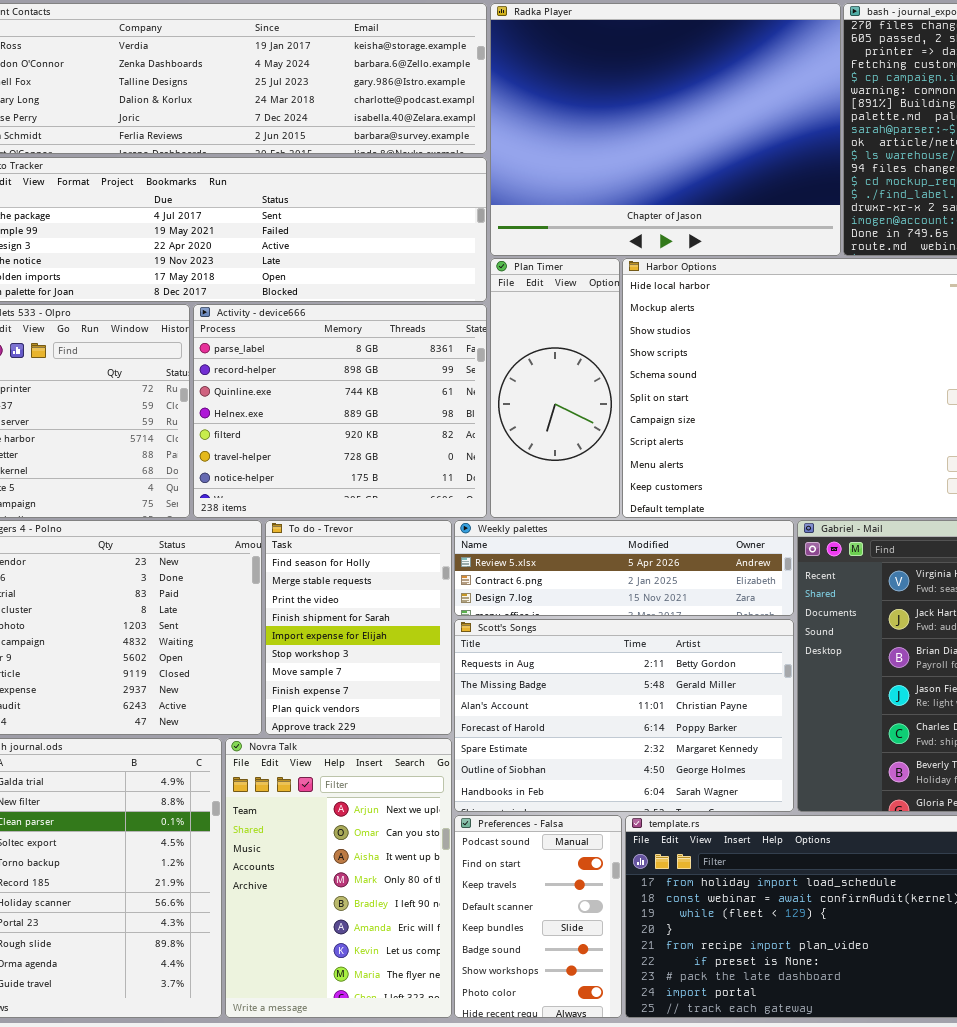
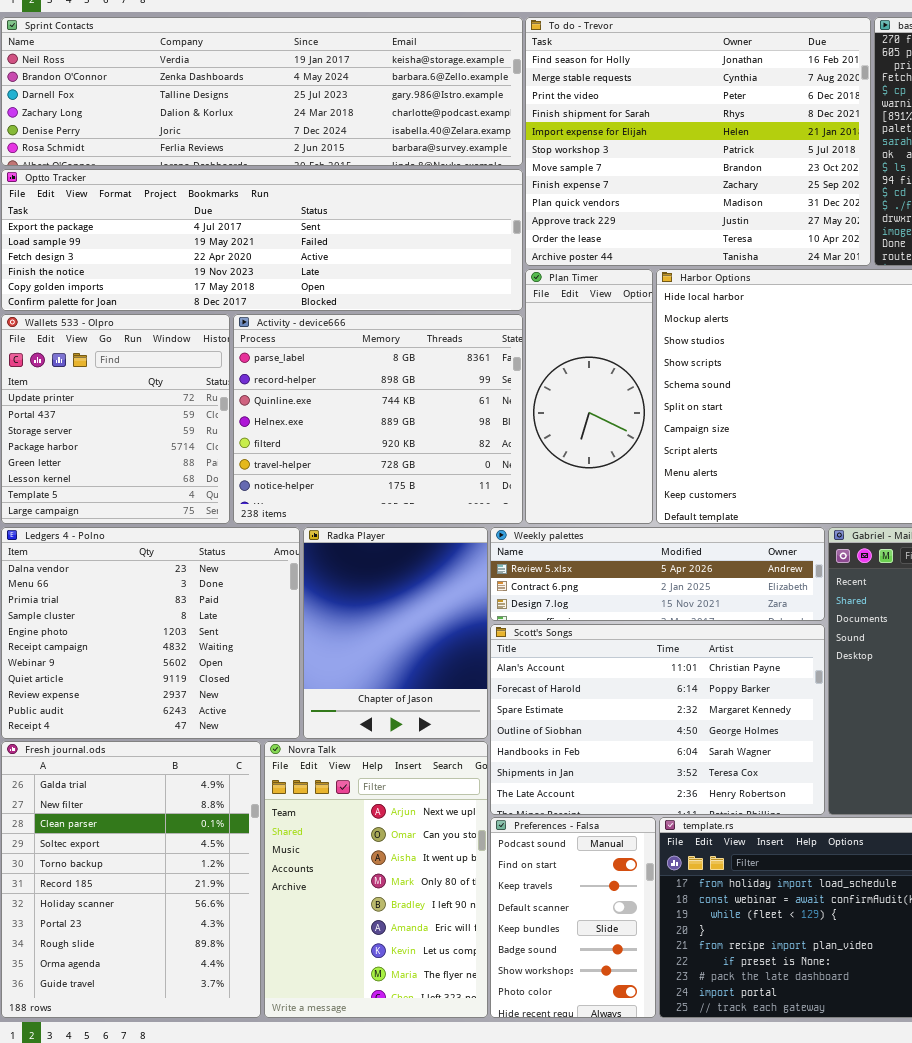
Radka Player: [490,3,841,256] -> [303,527,488,739], moved, resized
To do - Trevor: [265,520,452,735] -> [525,17,871,266], moved, resized
Scott's Songs: [454,619,794,812] -> [490,624,825,815], scrolled down 2 rows

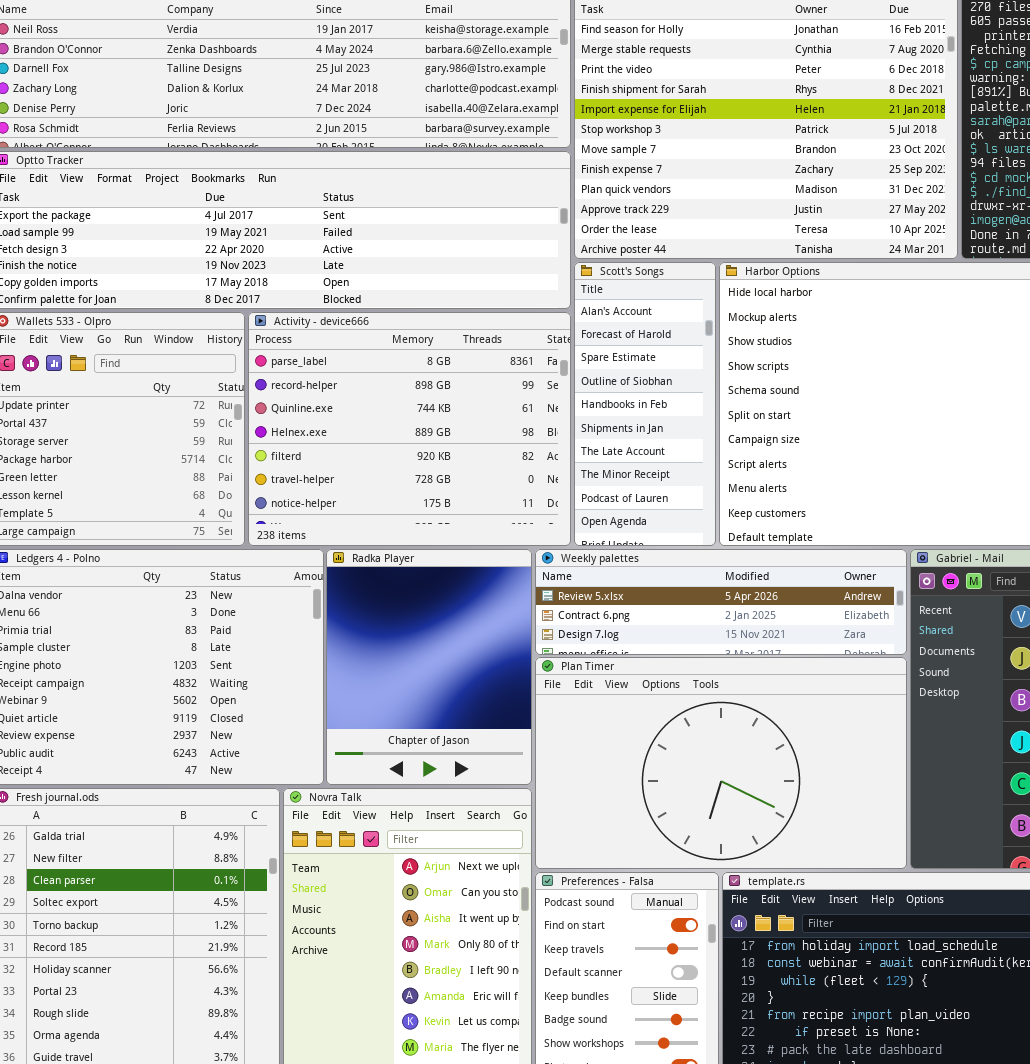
Plan Timer: [525,269,653,524] -> [535,657,907,869], moved, resized
Scott's Songs: [490,624,825,815] -> [574,262,716,546], moved, resized

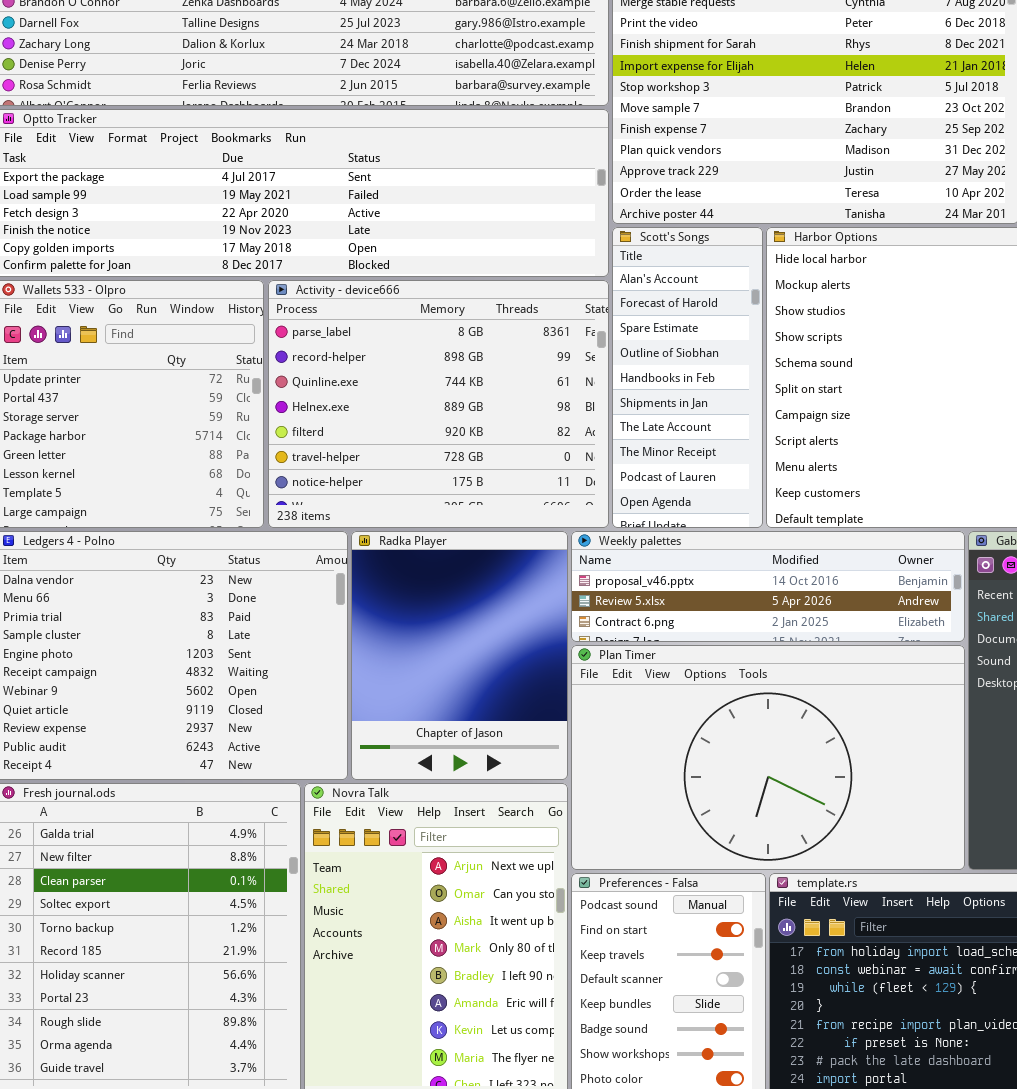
Weekly palettes: [535,549,907,655] -> [571,531,965,642], scrolled up 1 row

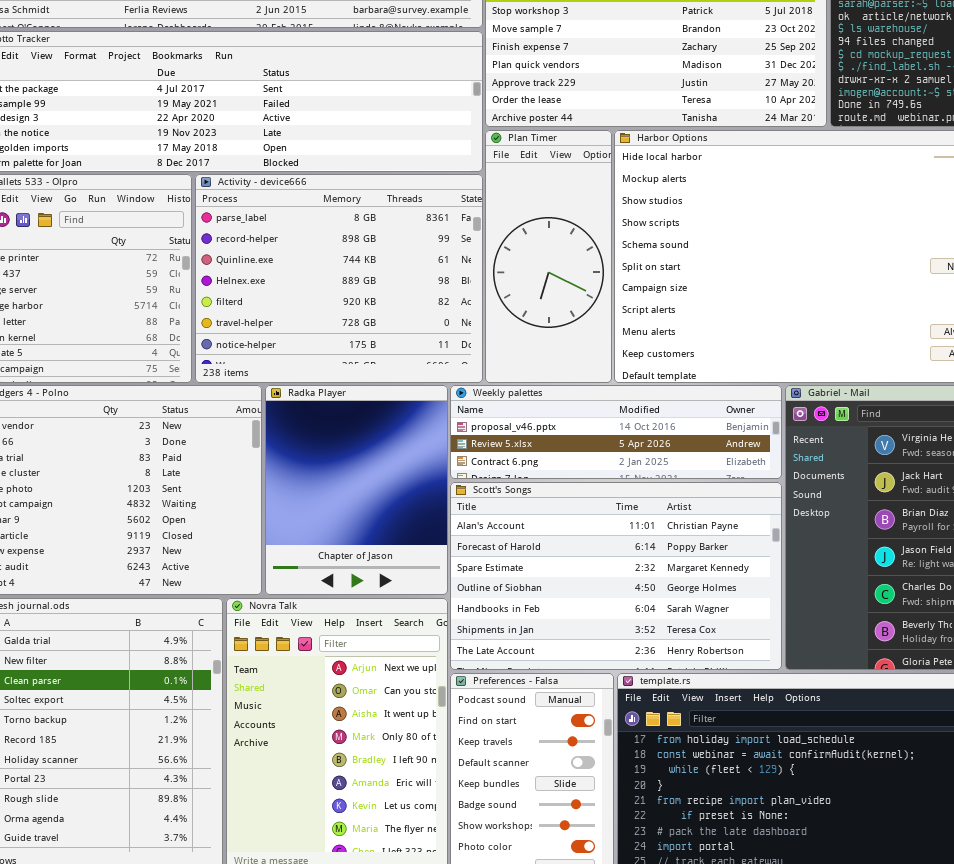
Scott's Songs: [612,227,763,528] -> [450,482,782,670], moved, resized
Plan Timer: [571,645,965,870] -> [485,130,612,383], moved, resized

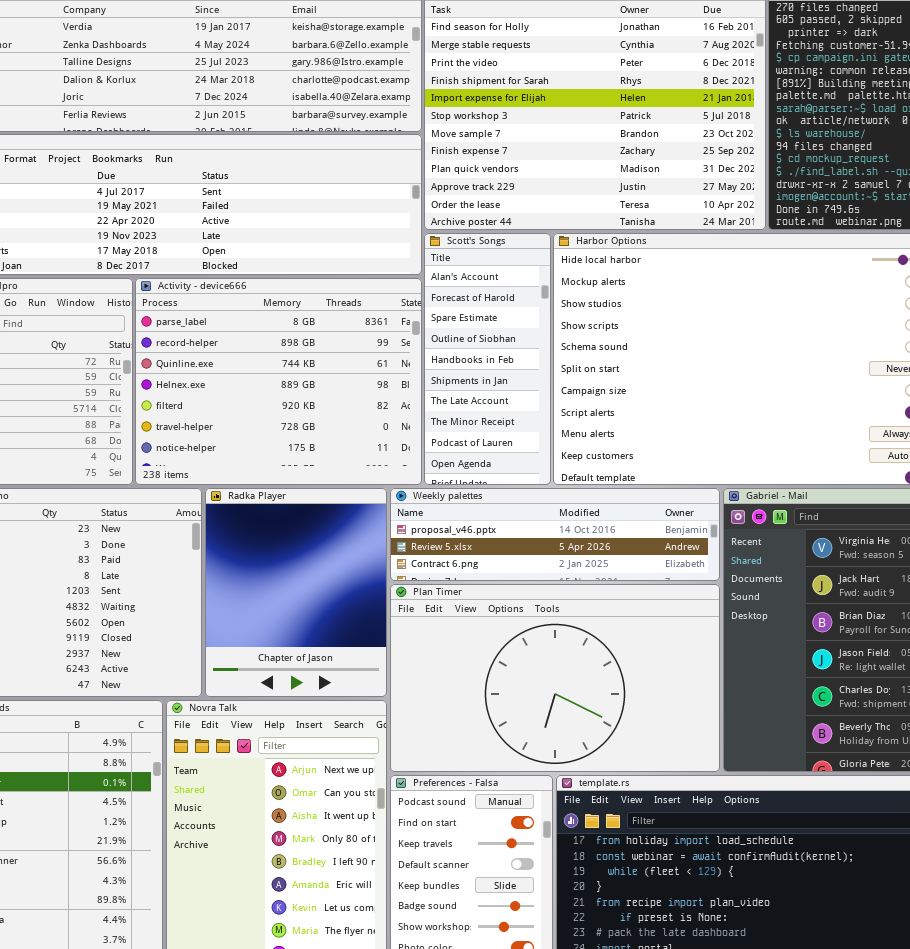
Plan Timer: [485,130,612,383] -> [390,584,720,772], moved, resized
Scott's Songs: [450,482,782,670] -> [424,233,551,485], moved, resized

